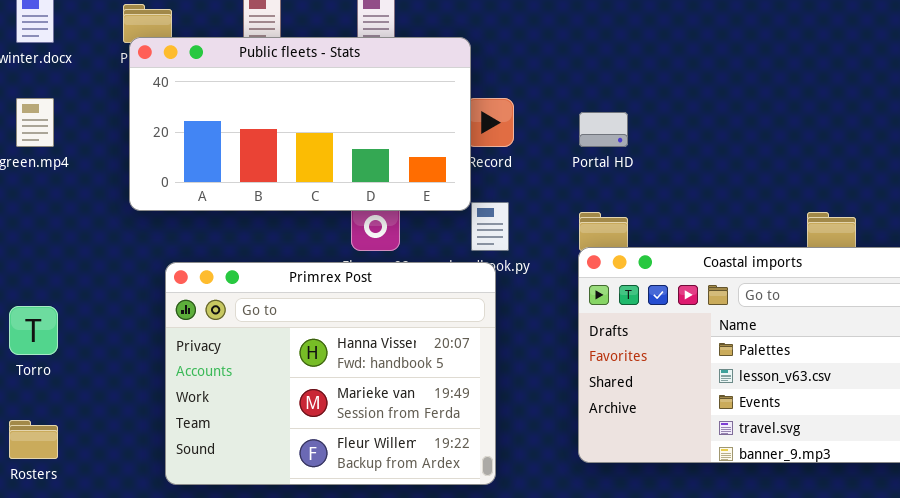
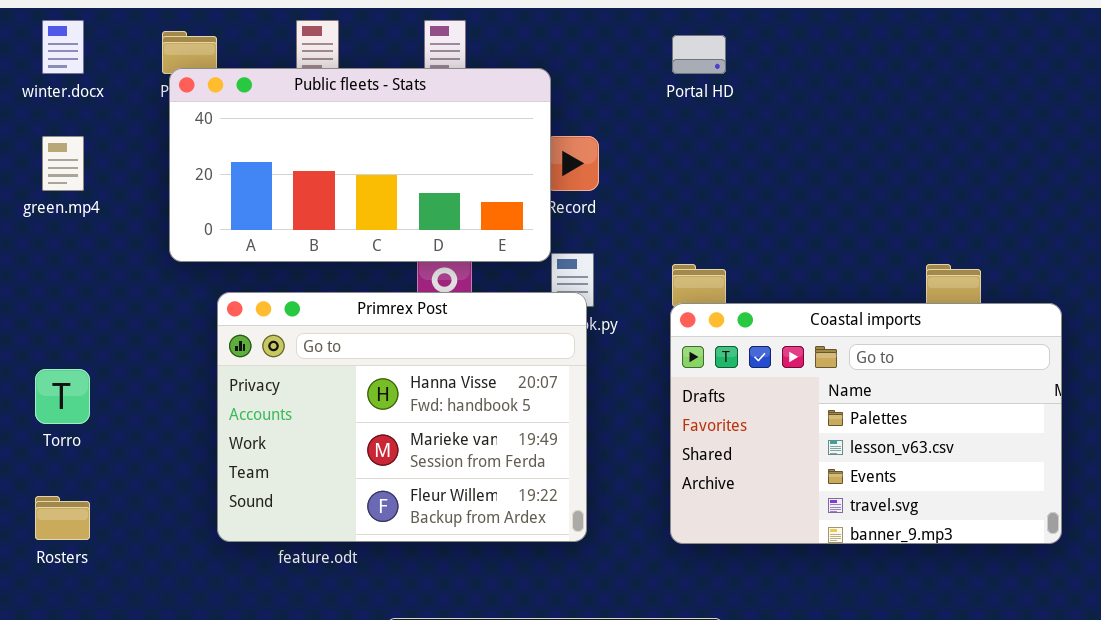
Portal HD: [579,112,628,147] -> [672,35,726,74], moved
Primrex Post: [165,262,496,485] -> [217,292,587,542], moved

